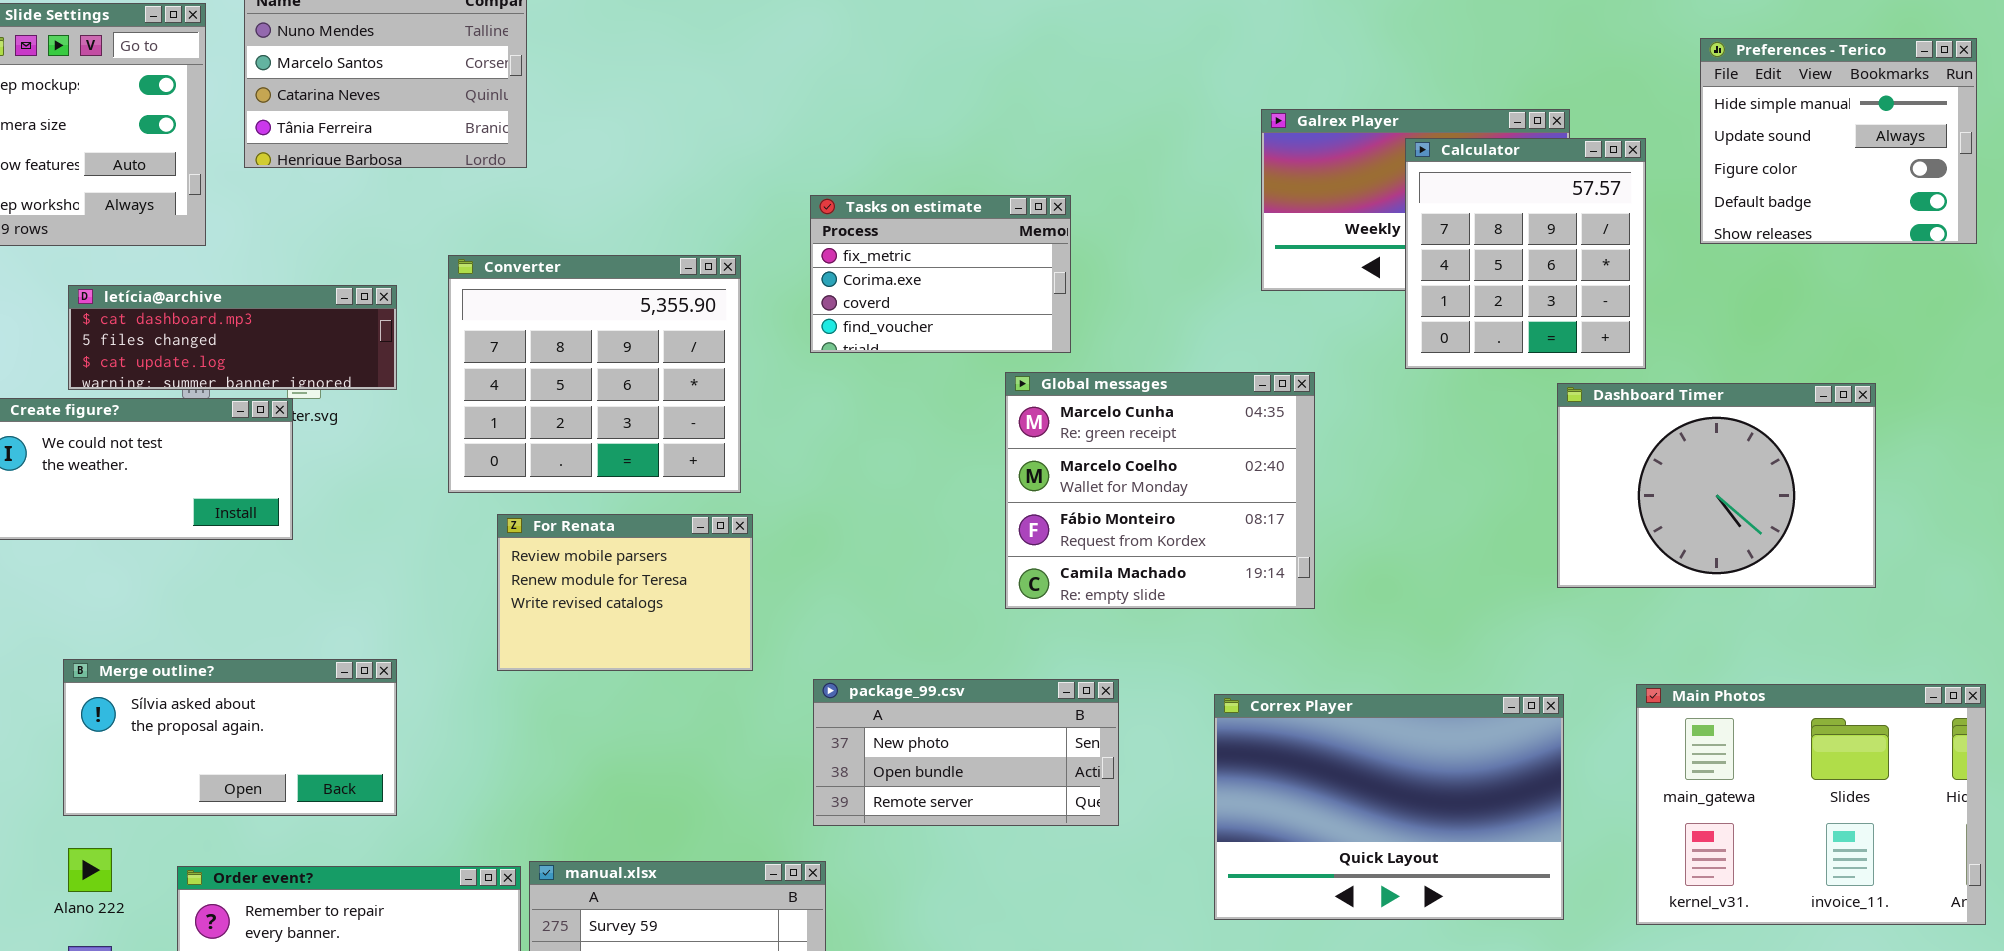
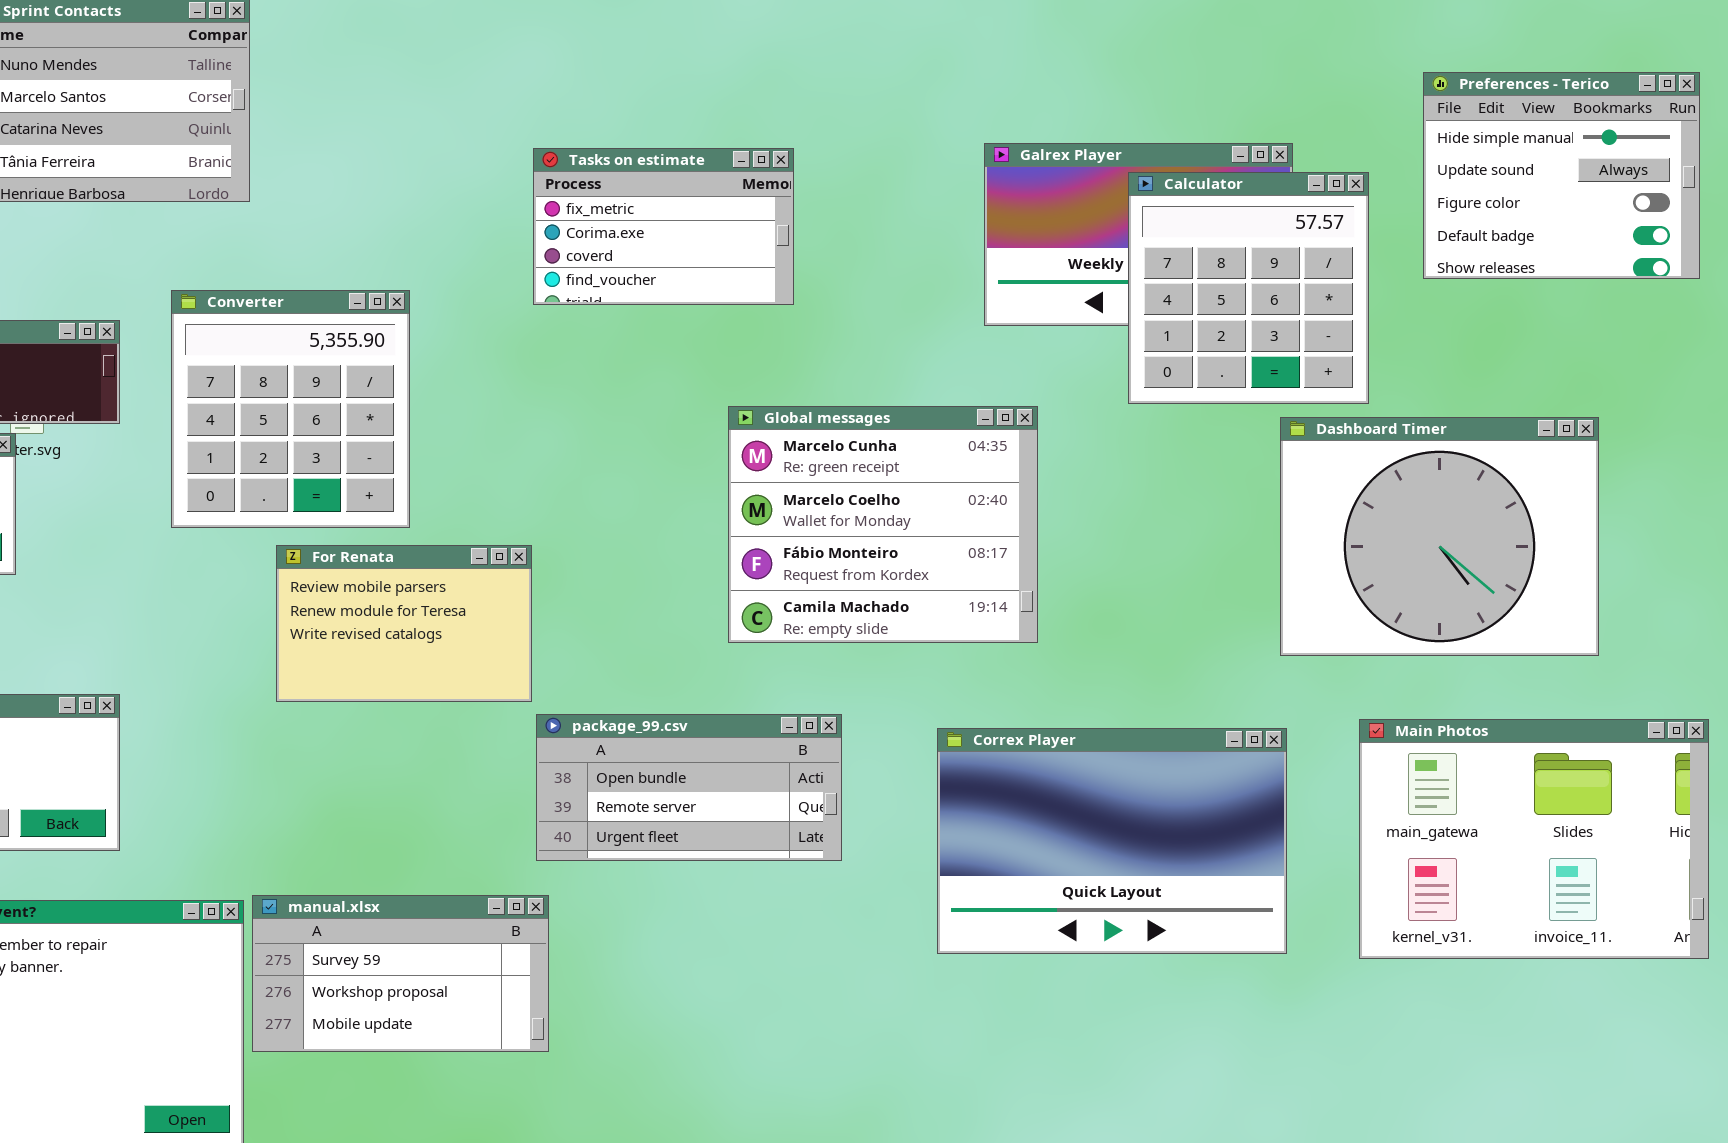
Tasks on estimate: [810,195,1071,353] -> [533,148,794,305], moved
Converter: [448,255,741,493] -> [171,290,410,528], resized
Dashboard Timer: [1557,383,1876,588] -> [1280,417,1599,656], resized
For Renata: [497,514,753,671] -> [276,545,532,702], moved
package_99.csv: [813,679,1119,826] -> [536,714,842,861], scrolled down 1 row

